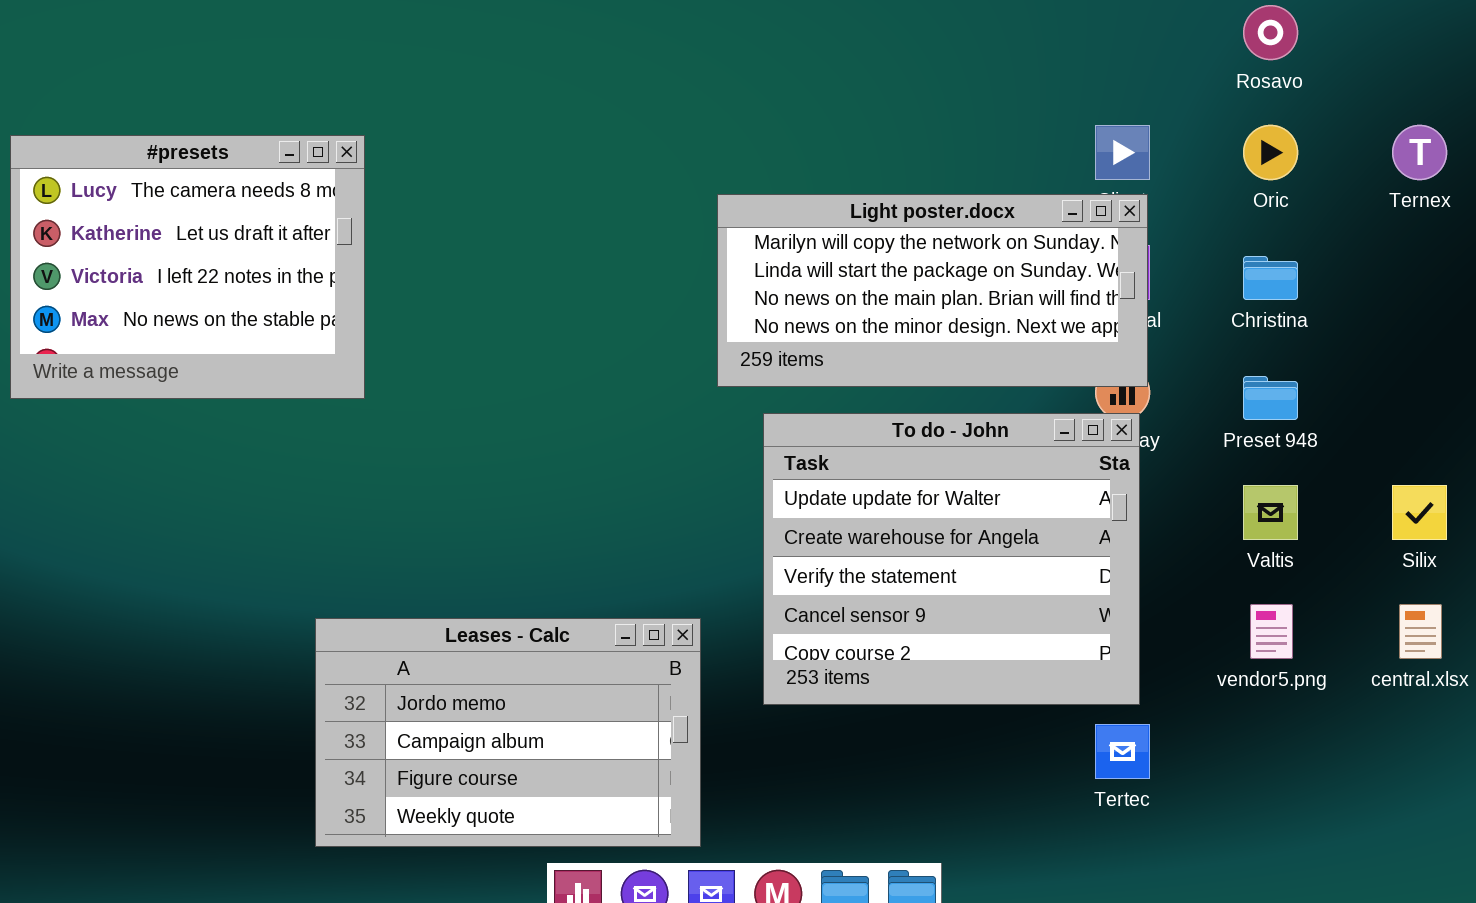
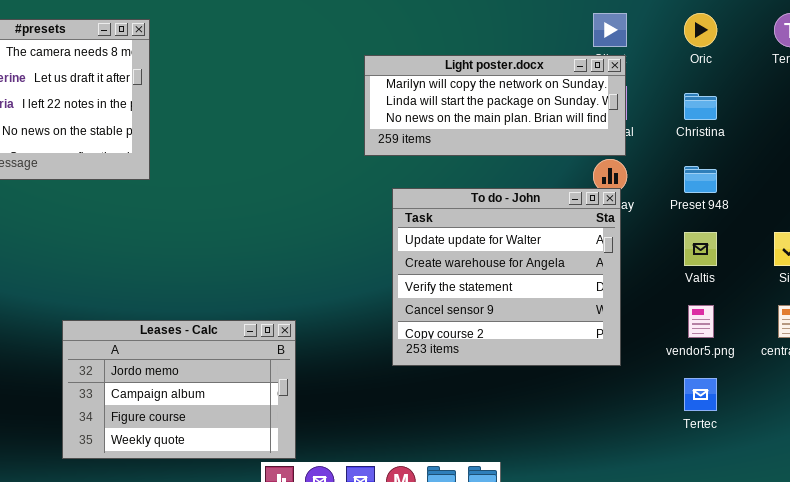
Light poster.docx: [717,194,1148,387] -> [364,55,626,156], resized
Leases - Calc: [315,618,701,847] -> [62,320,296,459], moved
Tertec: [1095,724,1150,779] -> [684,378,717,411], moved

